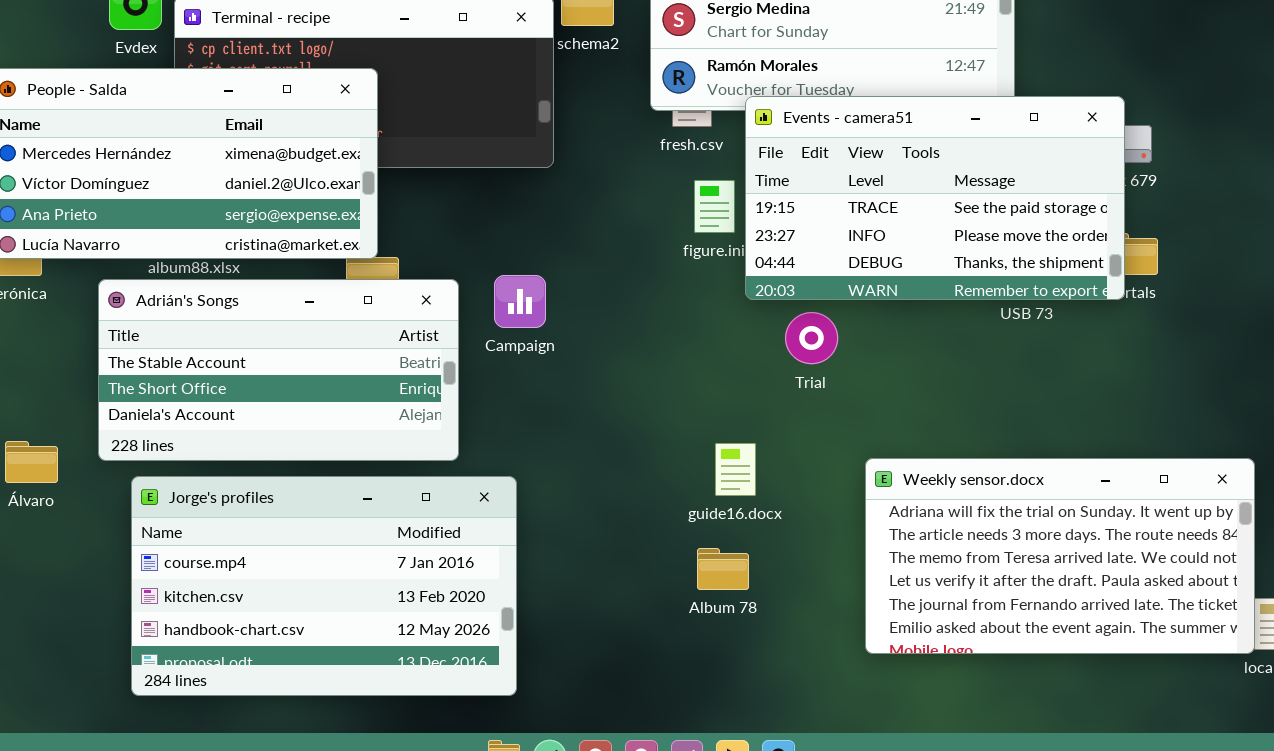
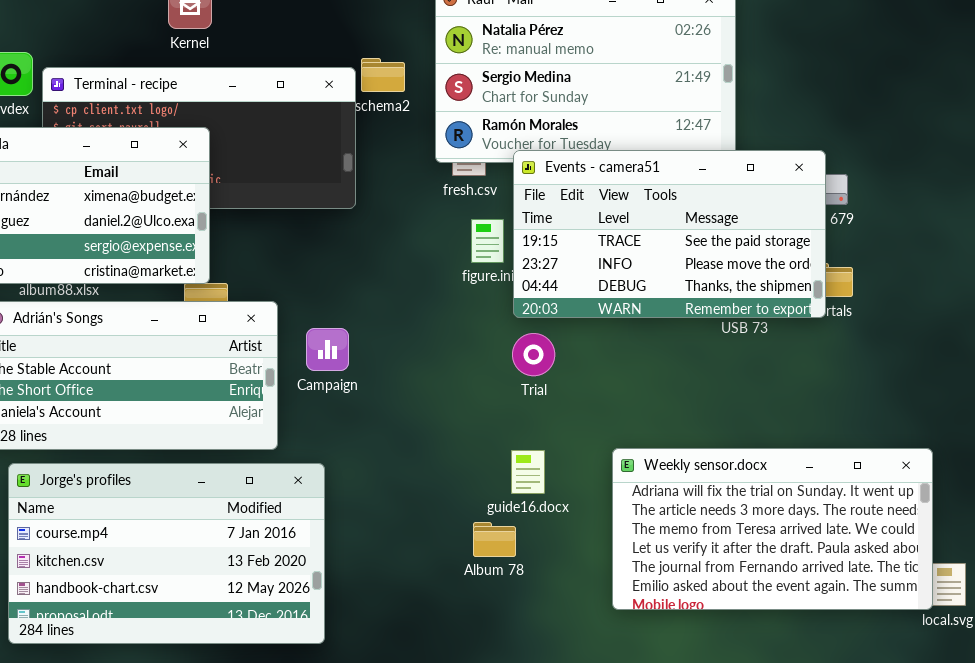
Campaign: [494,275,546,328] -> [306,328,349,371], moved
Trial: [785,312,838,364] -> [512,333,555,376], moved
guide16.docx: [715,443,756,496] -> [511,450,545,494], moved

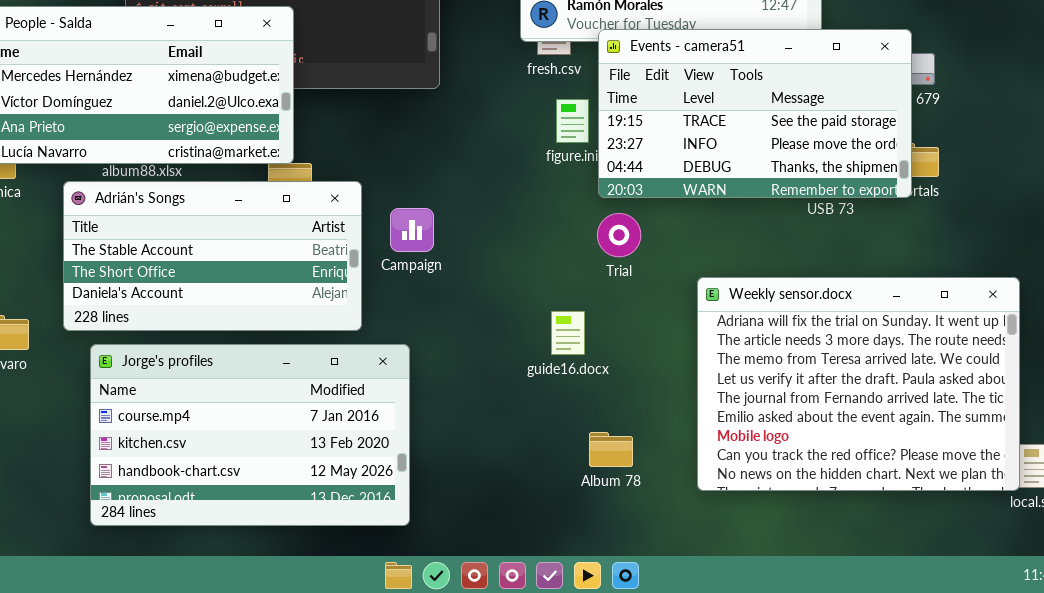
Weekly sensor.docx: [612,448,933,610] -> [697,277,1020,491], resized
guide16.docx: [511,450,545,494] -> [551,311,585,355], moved
Album 78: [473,522,516,557] -> [589,432,633,467], moved

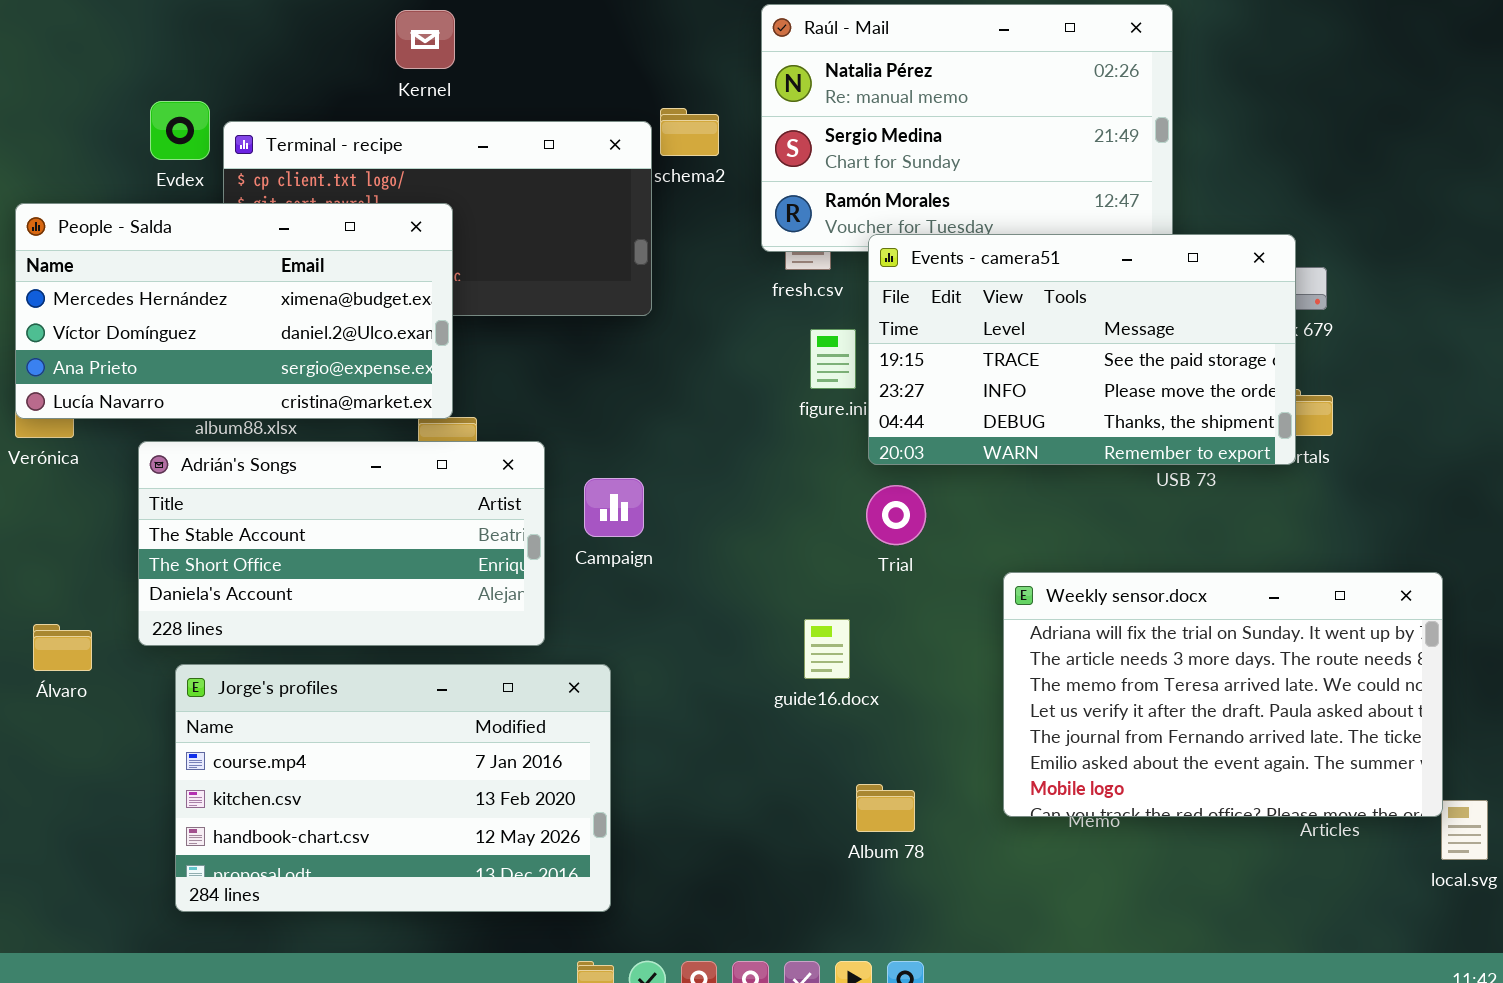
Weekly sensor.docx: [697,277,1020,491] -> [1003,572,1443,817], resized

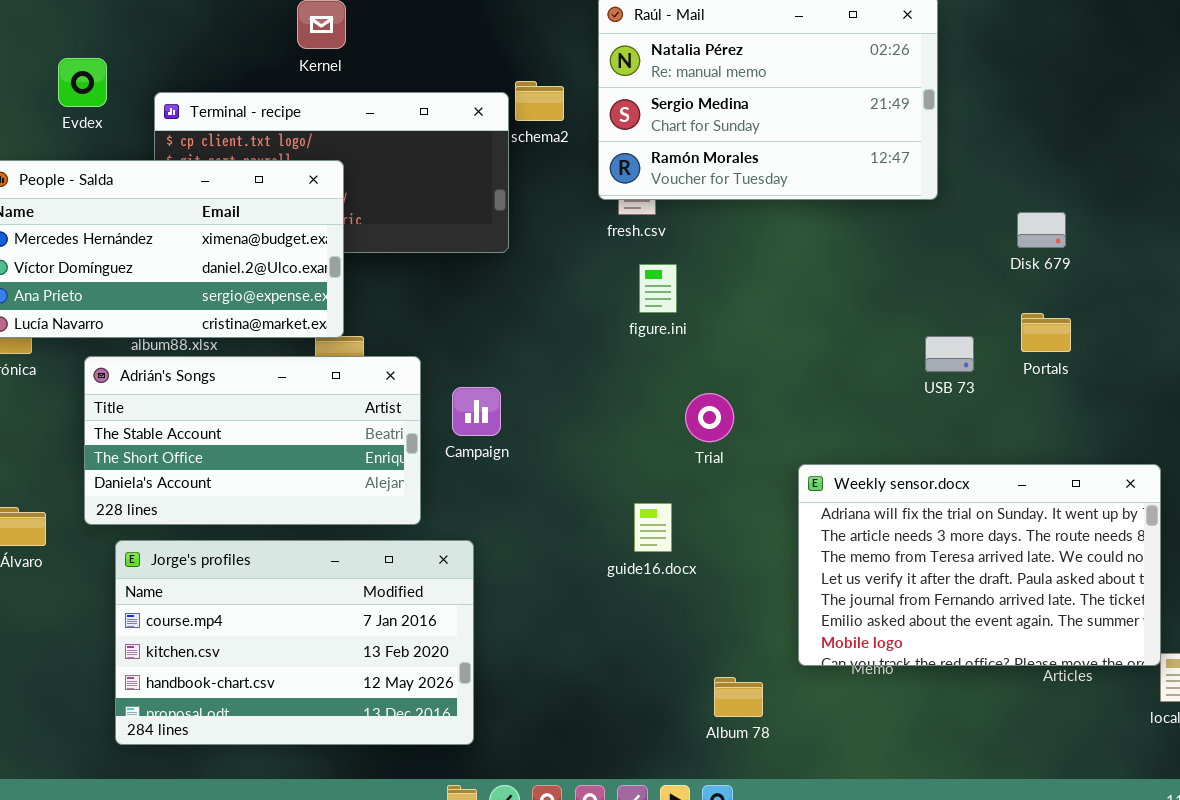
Evdex: [150,101,210,160] -> [58,58,107,107], moved
Events - camera51: [868,234,1296,465] -> none, closed
Album 78: [856,784,915,832] -> [714,677,763,717], moved

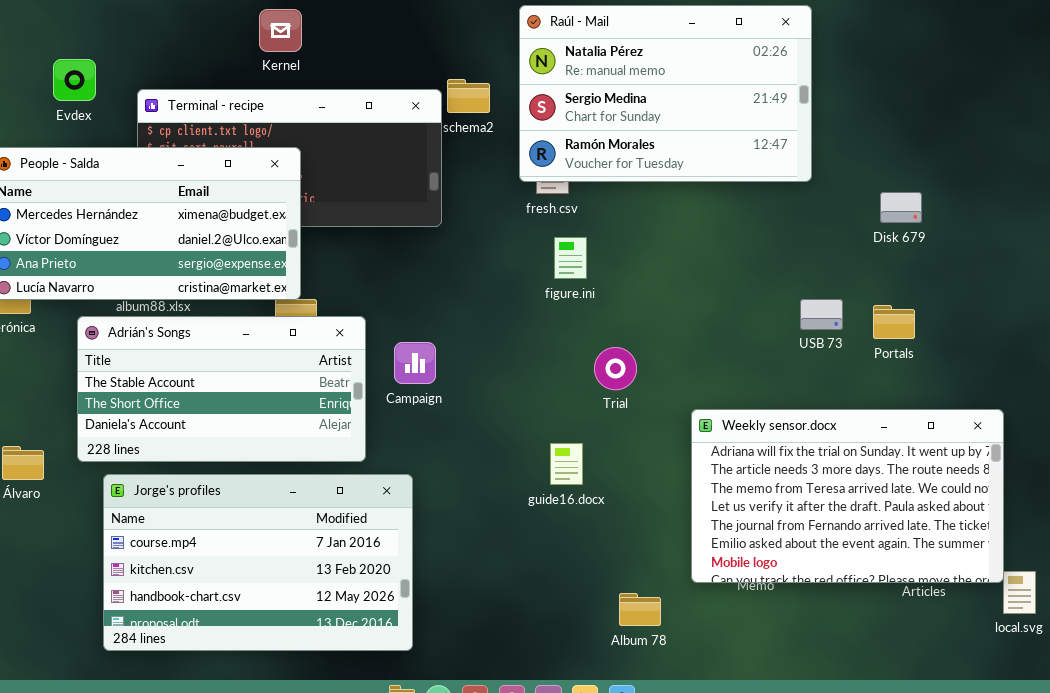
Portals: [1021,313,1071,352] -> [873,305,915,339], moved

